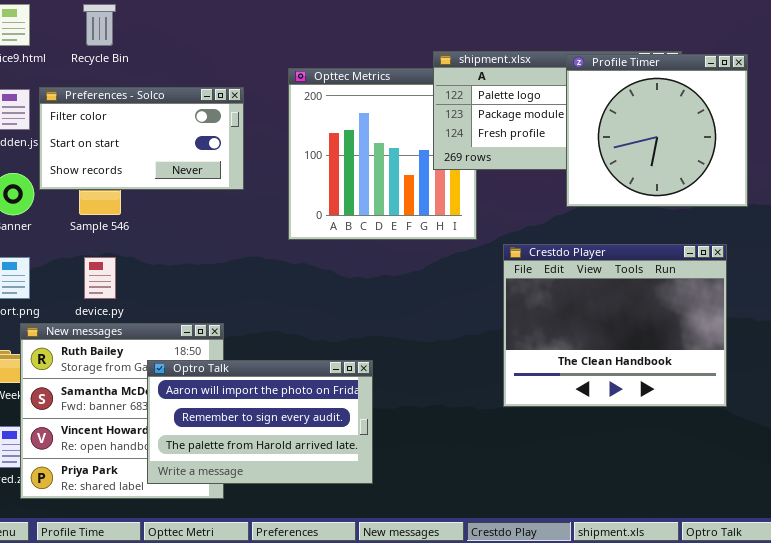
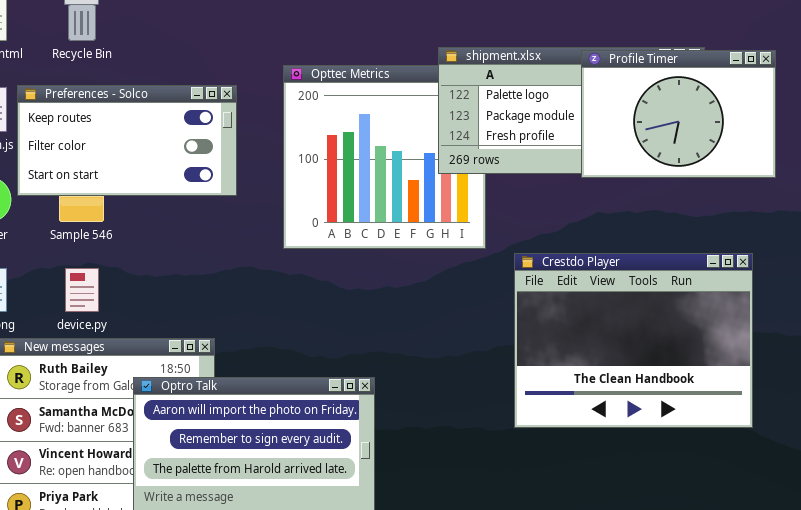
Profile Timer: [566,54,748,207] -> [581,50,776,178], resized
Preferences - Solco: [39,87,244,190] -> [17,85,237,196], scrolled up 1 row

